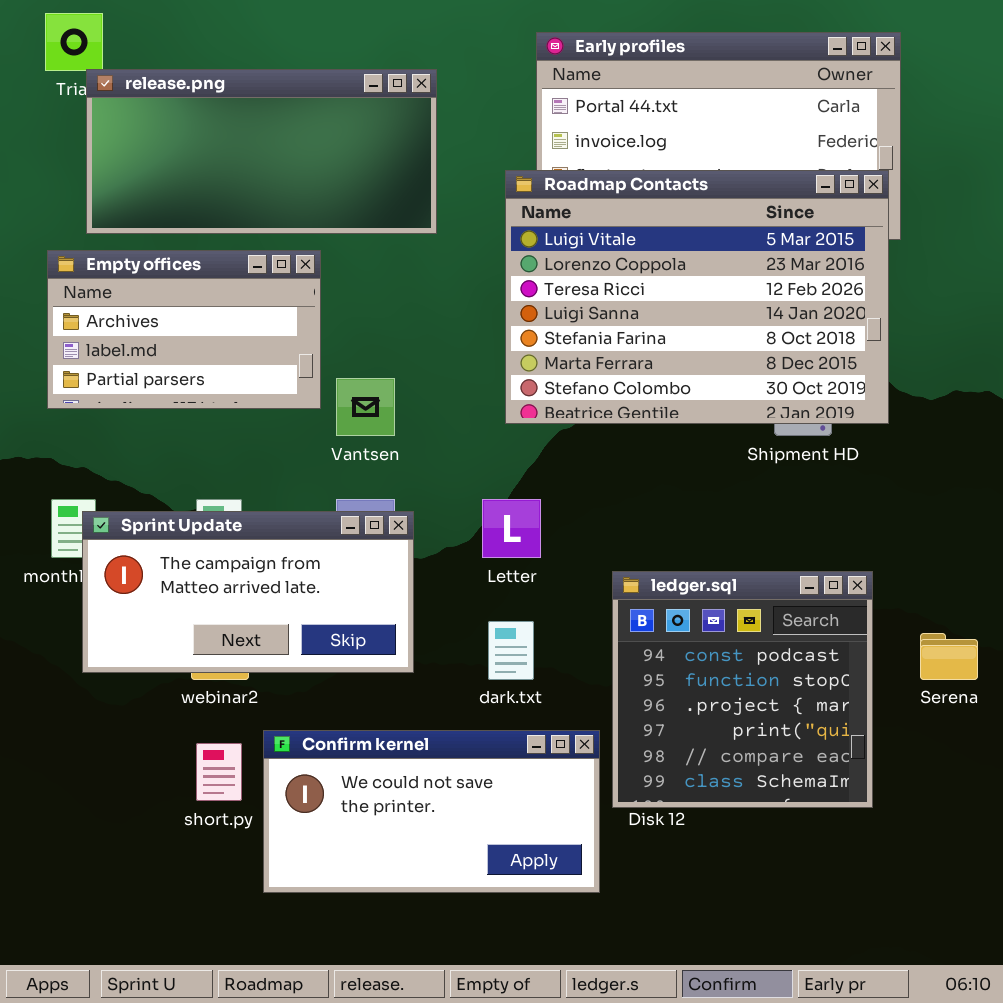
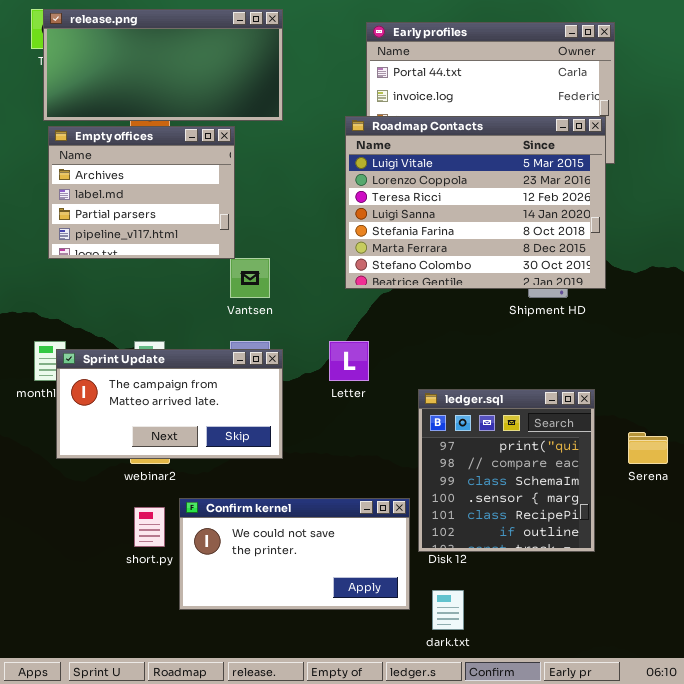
release.png: [86,69,437,234] -> [43,9,283,121], moved
Empty offices: [47,250,321,409] -> [48,126,235,259], moved, resized
ledger.sql: [612,571,873,808] -> [418,389,595,552], scrolled down 3 rows
dark.txt: [488,621,534,680] -> [432,590,464,630], moved

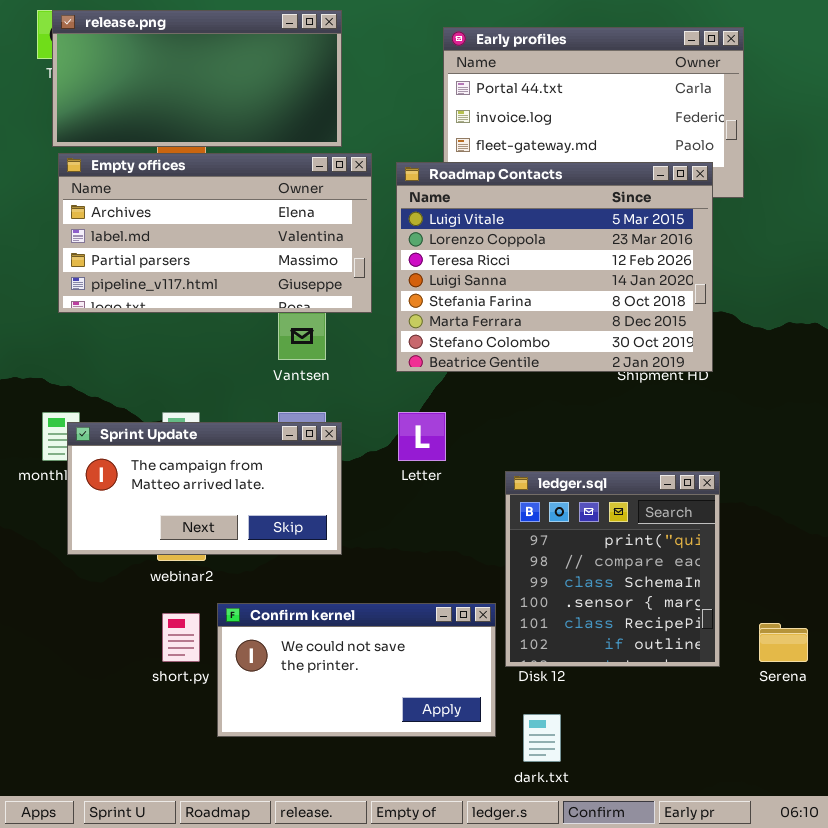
Roadmap Contacts: [345,116,606,289] -> [396,162,713,372], moved
Empty offices: [48,126,235,259] -> [58,153,372,313], resized
Serena: [628,432,668,464] -> [759,623,808,662], moved

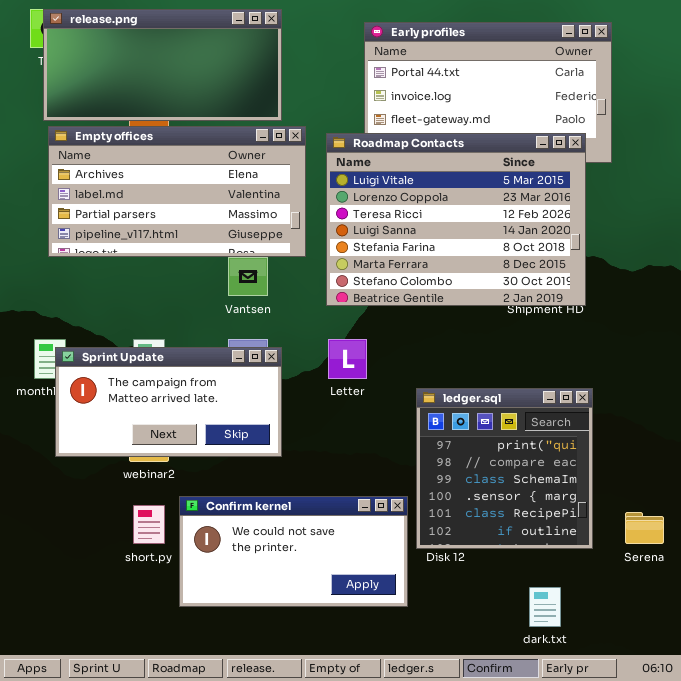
dark.txt: [523,714,561,762] -> [529,587,561,627], moved

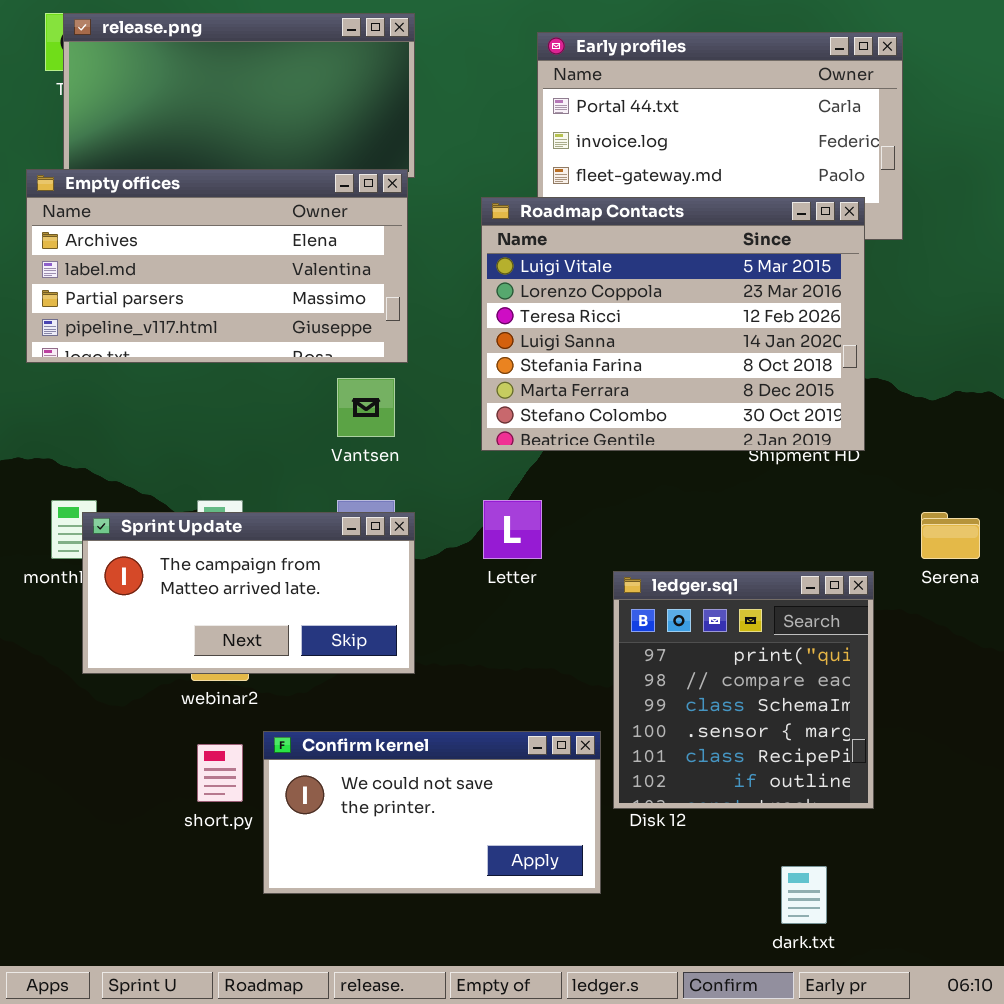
Empty offices: [48,126,306,257] -> [26,169,408,363], moved
Serena: [625,512,664,544] -> [921,512,980,559], moved

